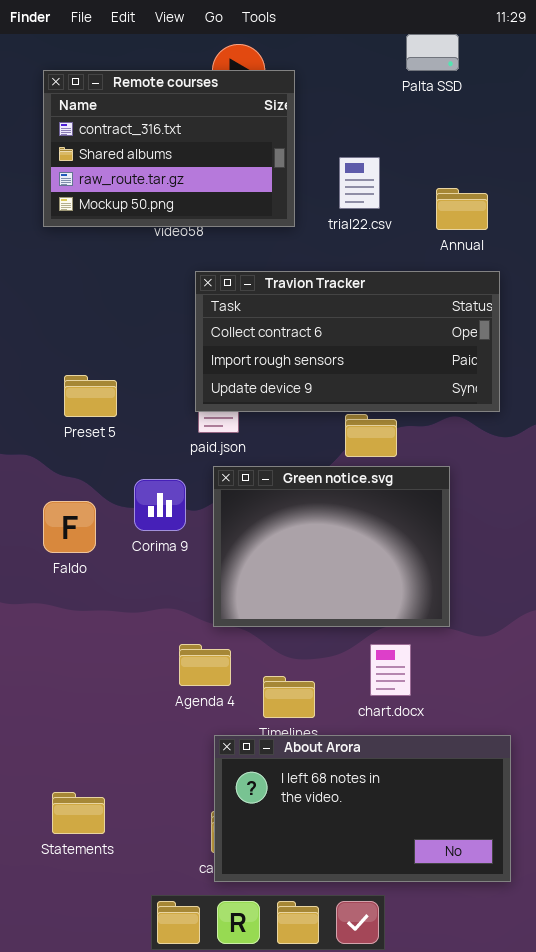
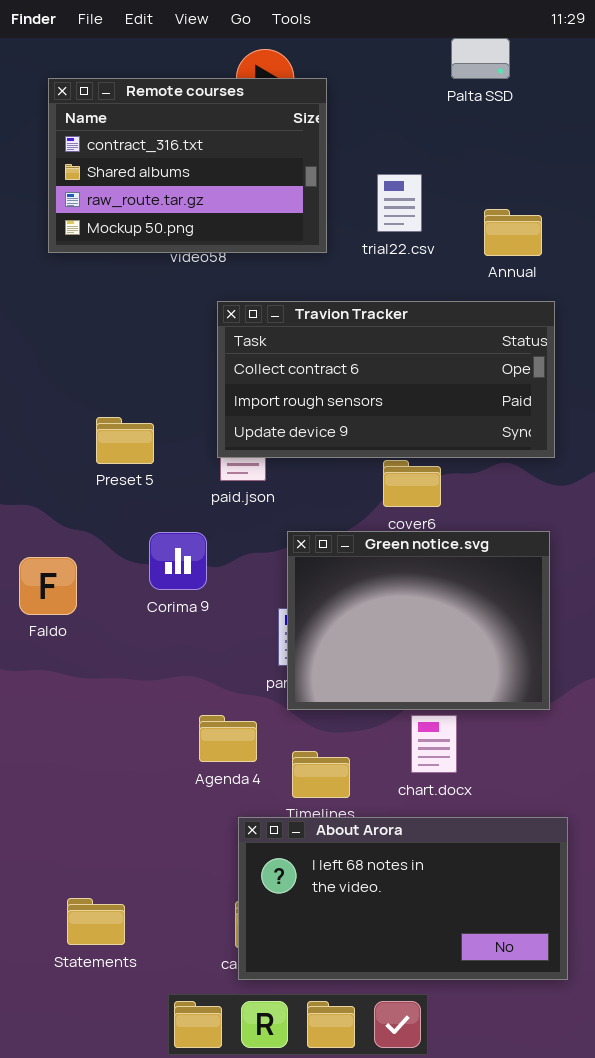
Preset 5: [64,375,117,417] -> [96,417,154,464], moved
Green notice.svg: [213,466,450,627] -> [287,531,550,710], moved
Faldo: [43,501,96,553] -> [19,557,77,615], moved
Statements: [52,792,105,834] -> [67,898,125,945], moved

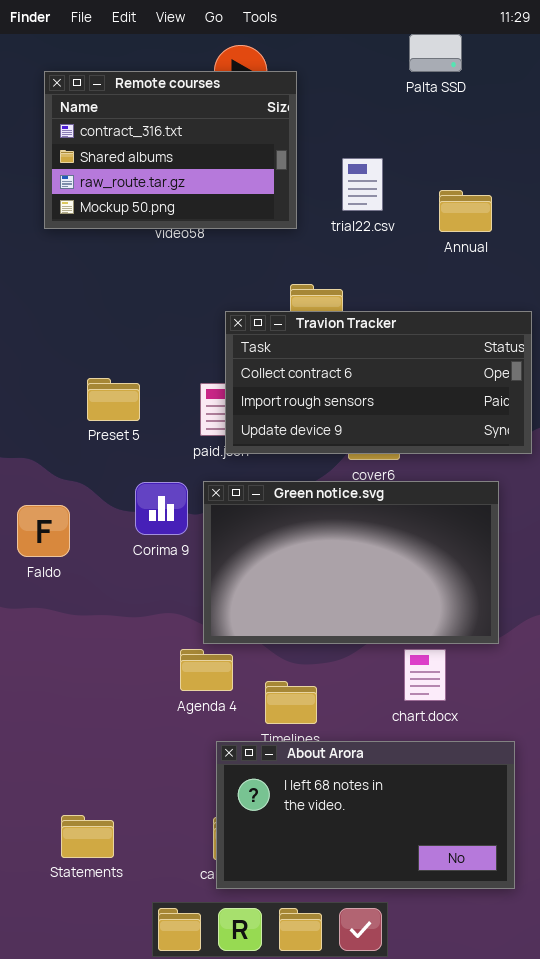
Travion Tracker: [217,301,555,458] -> [225,311,532,454], moved
Green notice.svg: [287,531,550,710] -> [203,481,499,644], resized
chart.docx: [411,715,457,773] -> [404,649,446,701], moved

